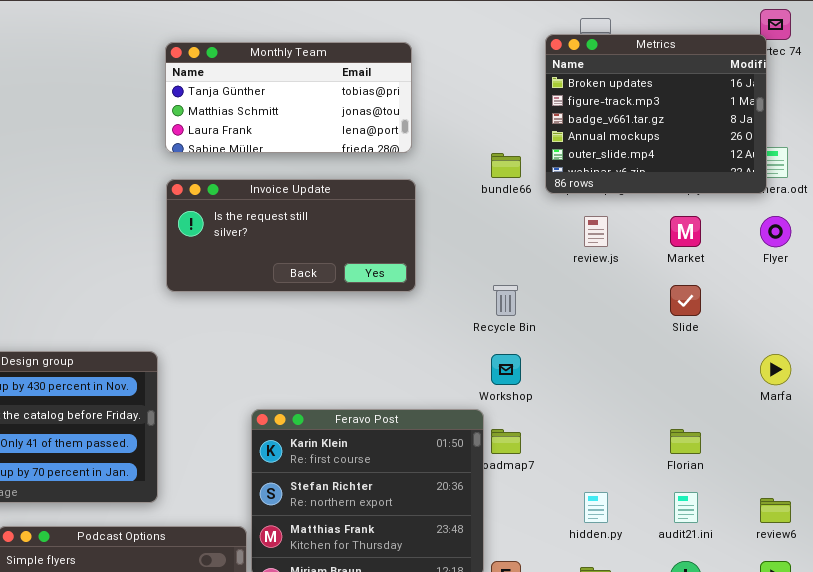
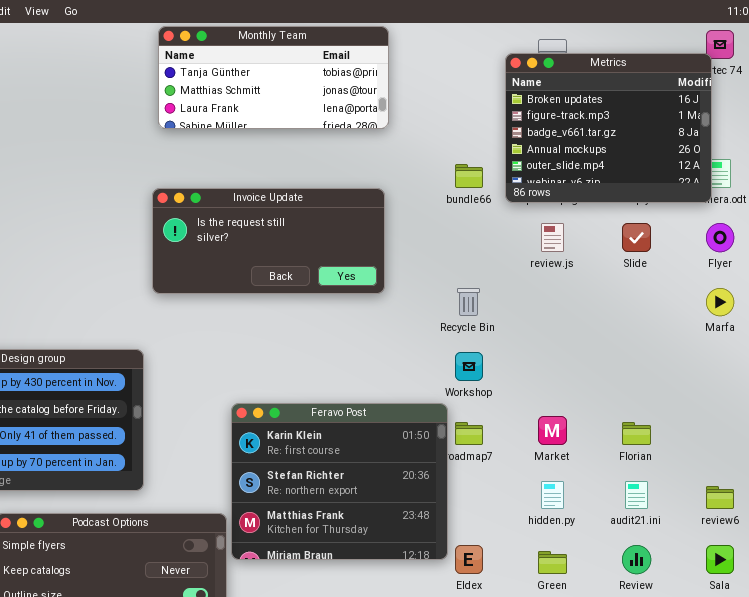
Monthly Team: [165,42,412,153] -> [158,26,389,129], moved
Market: [670,216,701,247] -> [538,416,567,445], moved
Slide: [670,285,701,316] -> [622,223,651,252], moved
Marfa: [760,354,791,385] -> [706,288,734,316], moved

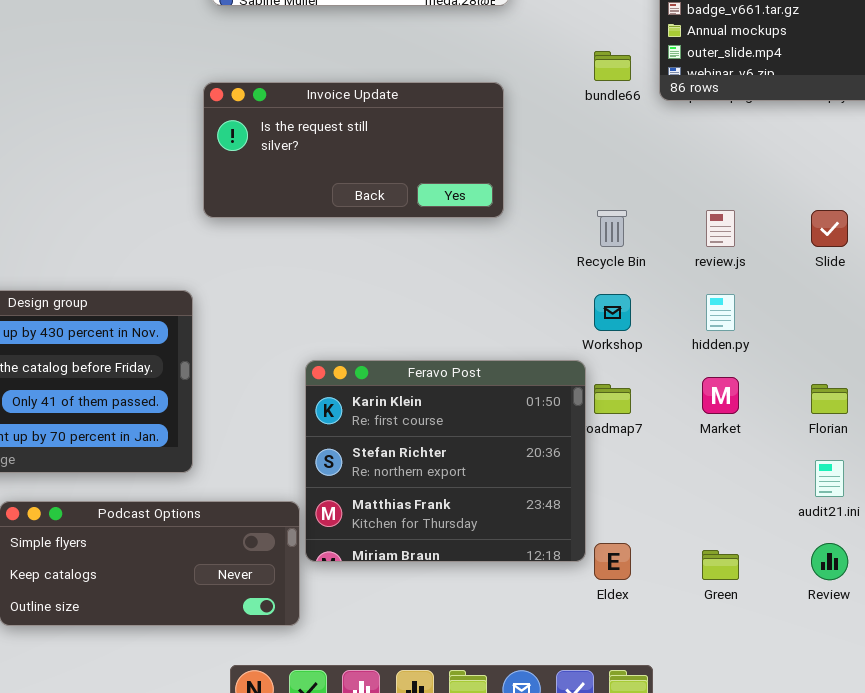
review.js: [541,223,564,252] -> [706,210,735,247], moved
Slide: [622,223,651,252] -> [811,210,848,247], moved
hidden.py: [541,481,564,509] -> [706,294,735,331], moved

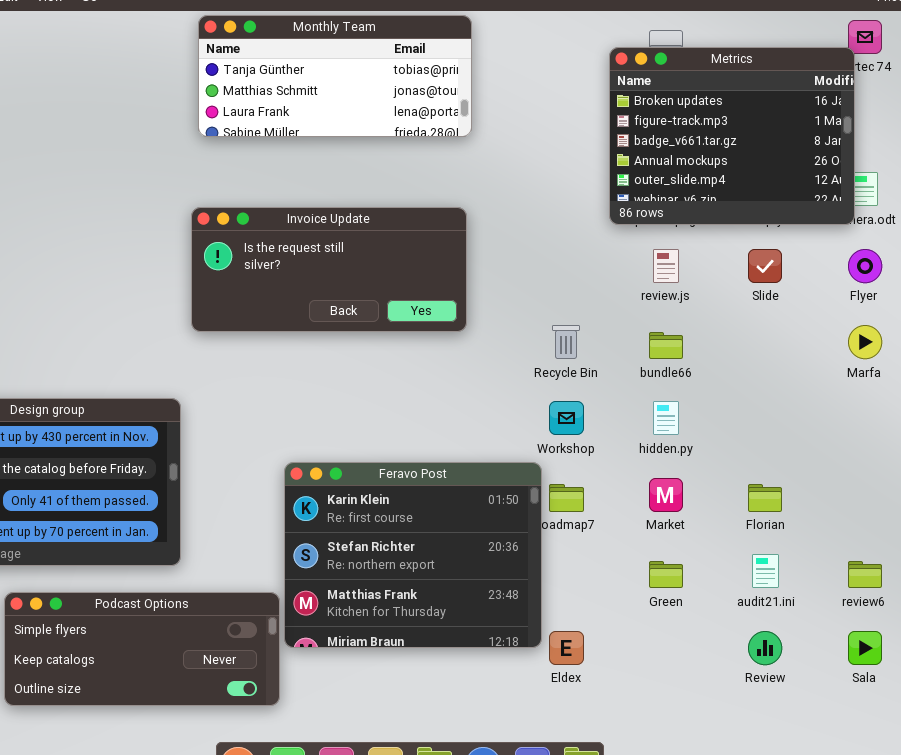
bundle66: [594,51,631,81] -> [649,332,683,359], moved
review.js: [706,210,735,247] -> [653,249,679,283], moved
Slide: [811,210,848,247] -> [748,249,782,283], moved
Green: [702,550,739,580] -> [649,561,683,588], moved

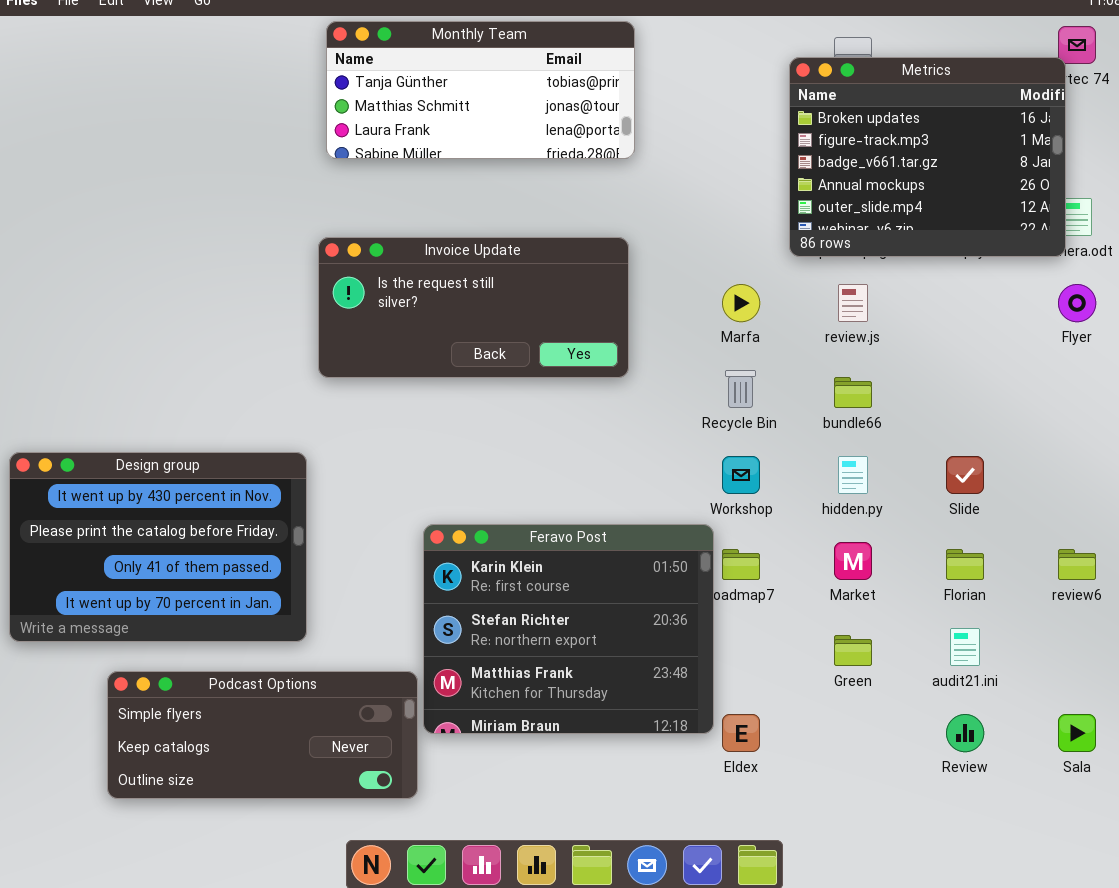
Slide: [748,249,782,283] -> [946,456,984,494], moved
Marfa: [848,325,882,359] -> [722,284,760,322], moved
review6: [848,561,882,588] -> [1058,549,1096,580], moved

